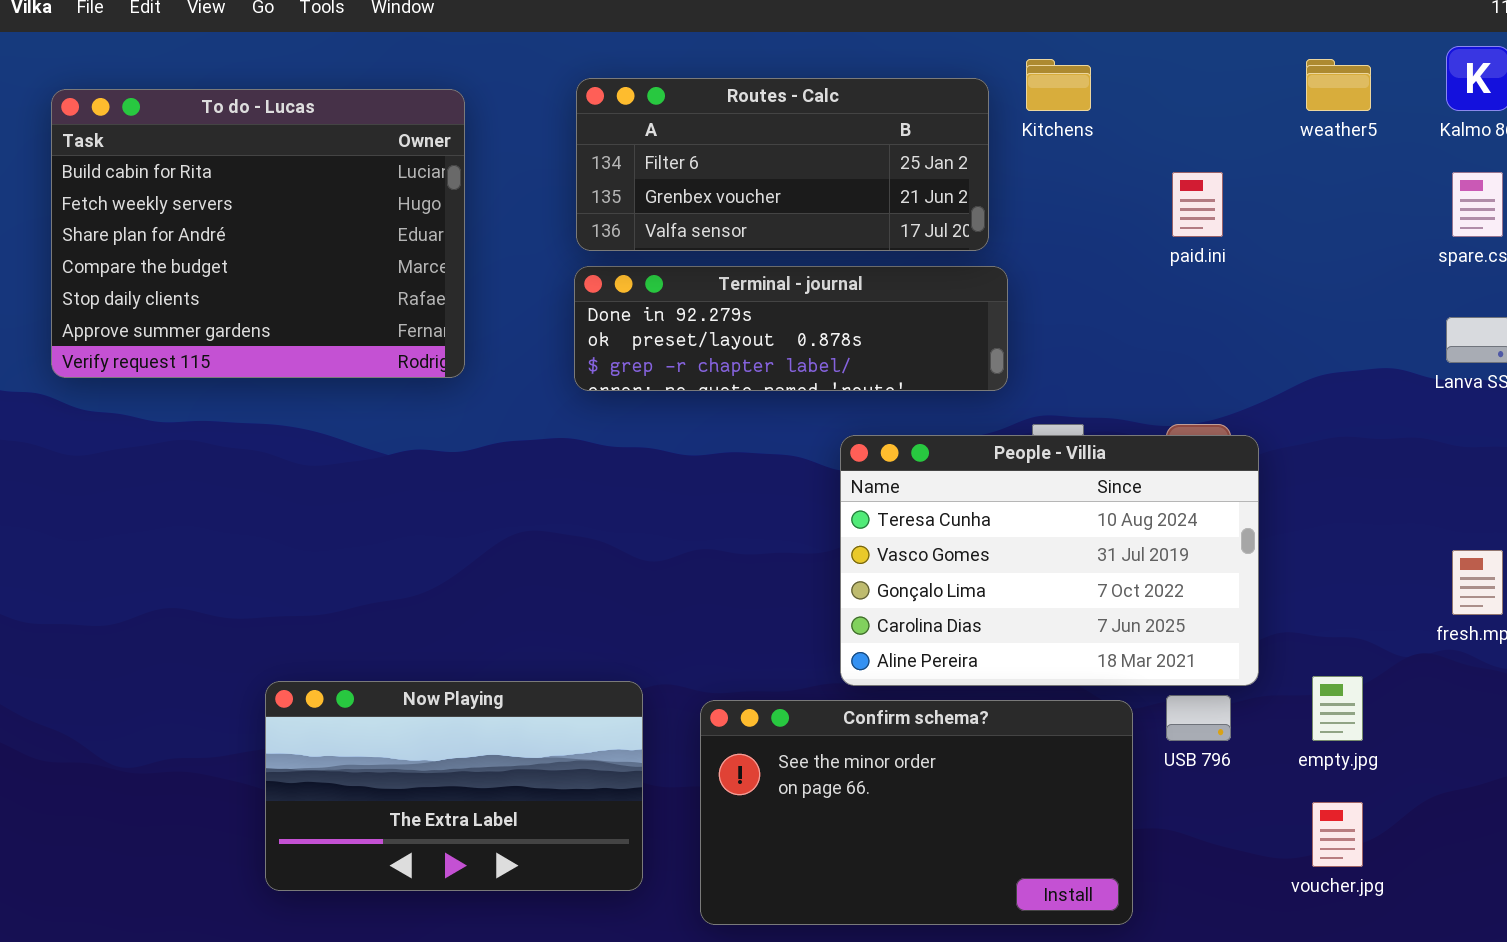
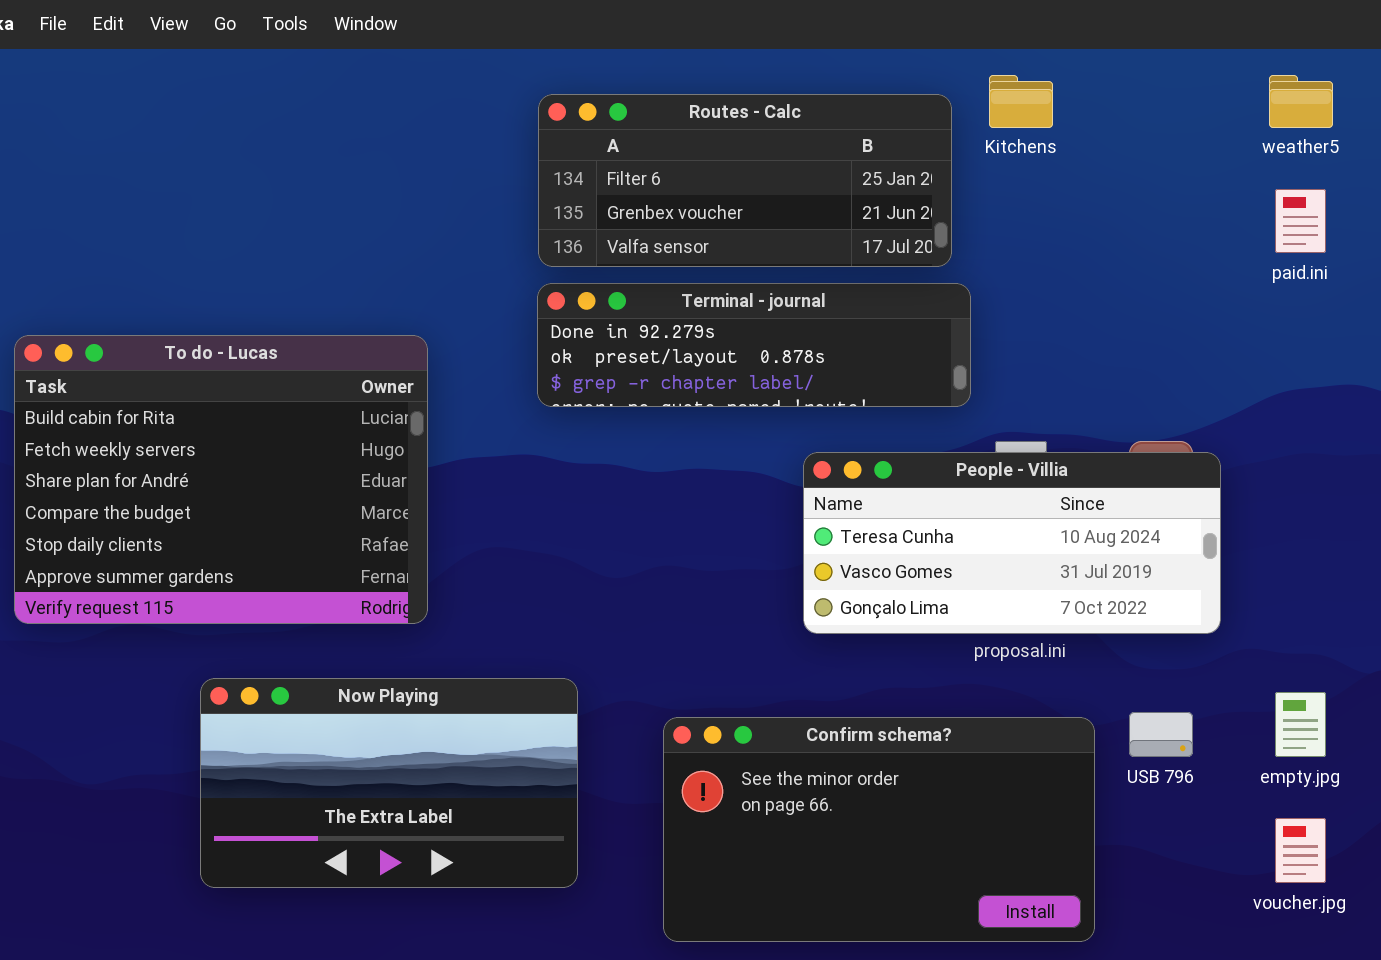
To do - Lucas: [51,89,465,378] -> [14,335,428,624], moved
paid.ini: [1172,172,1223,237] -> [1275,189,1326,253], moved
People - Villia: [840,435,1259,686] -> [803,452,1221,634], resized
Now Playing: [265,681,643,891] -> [200,678,578,888], moved

